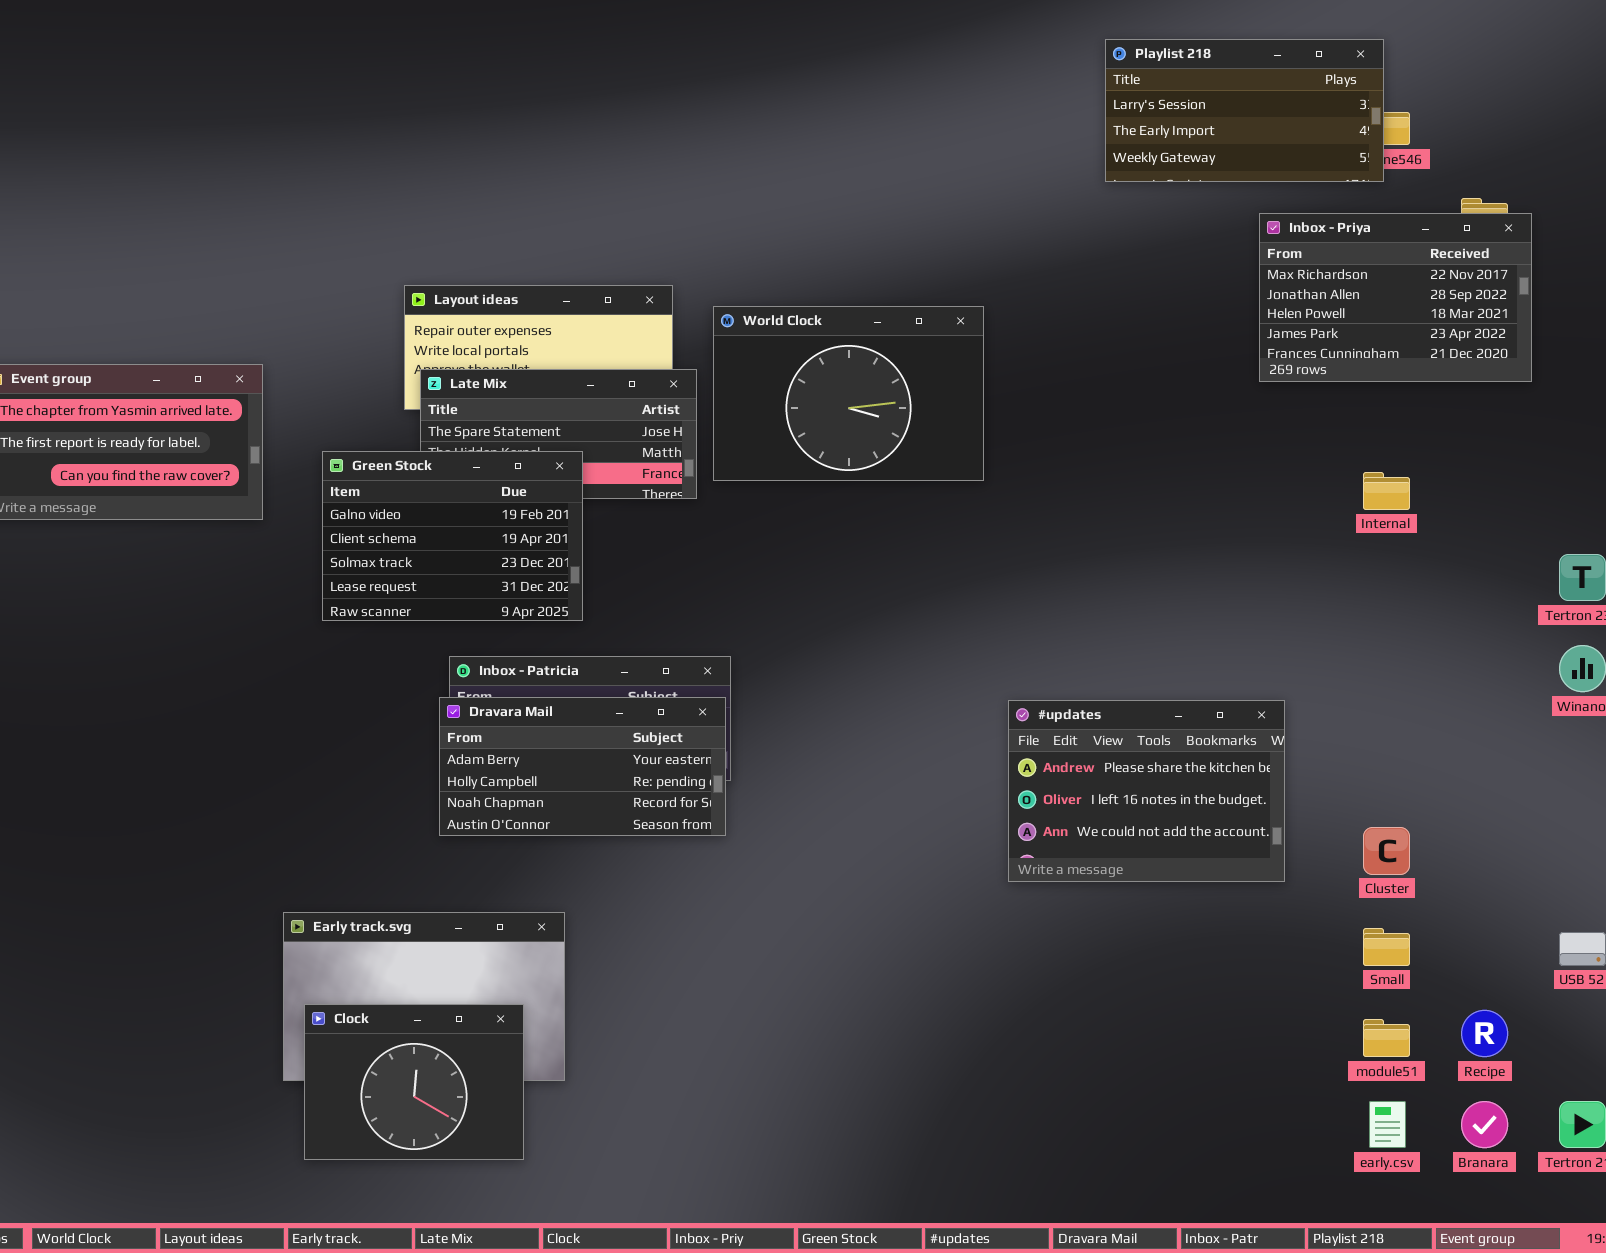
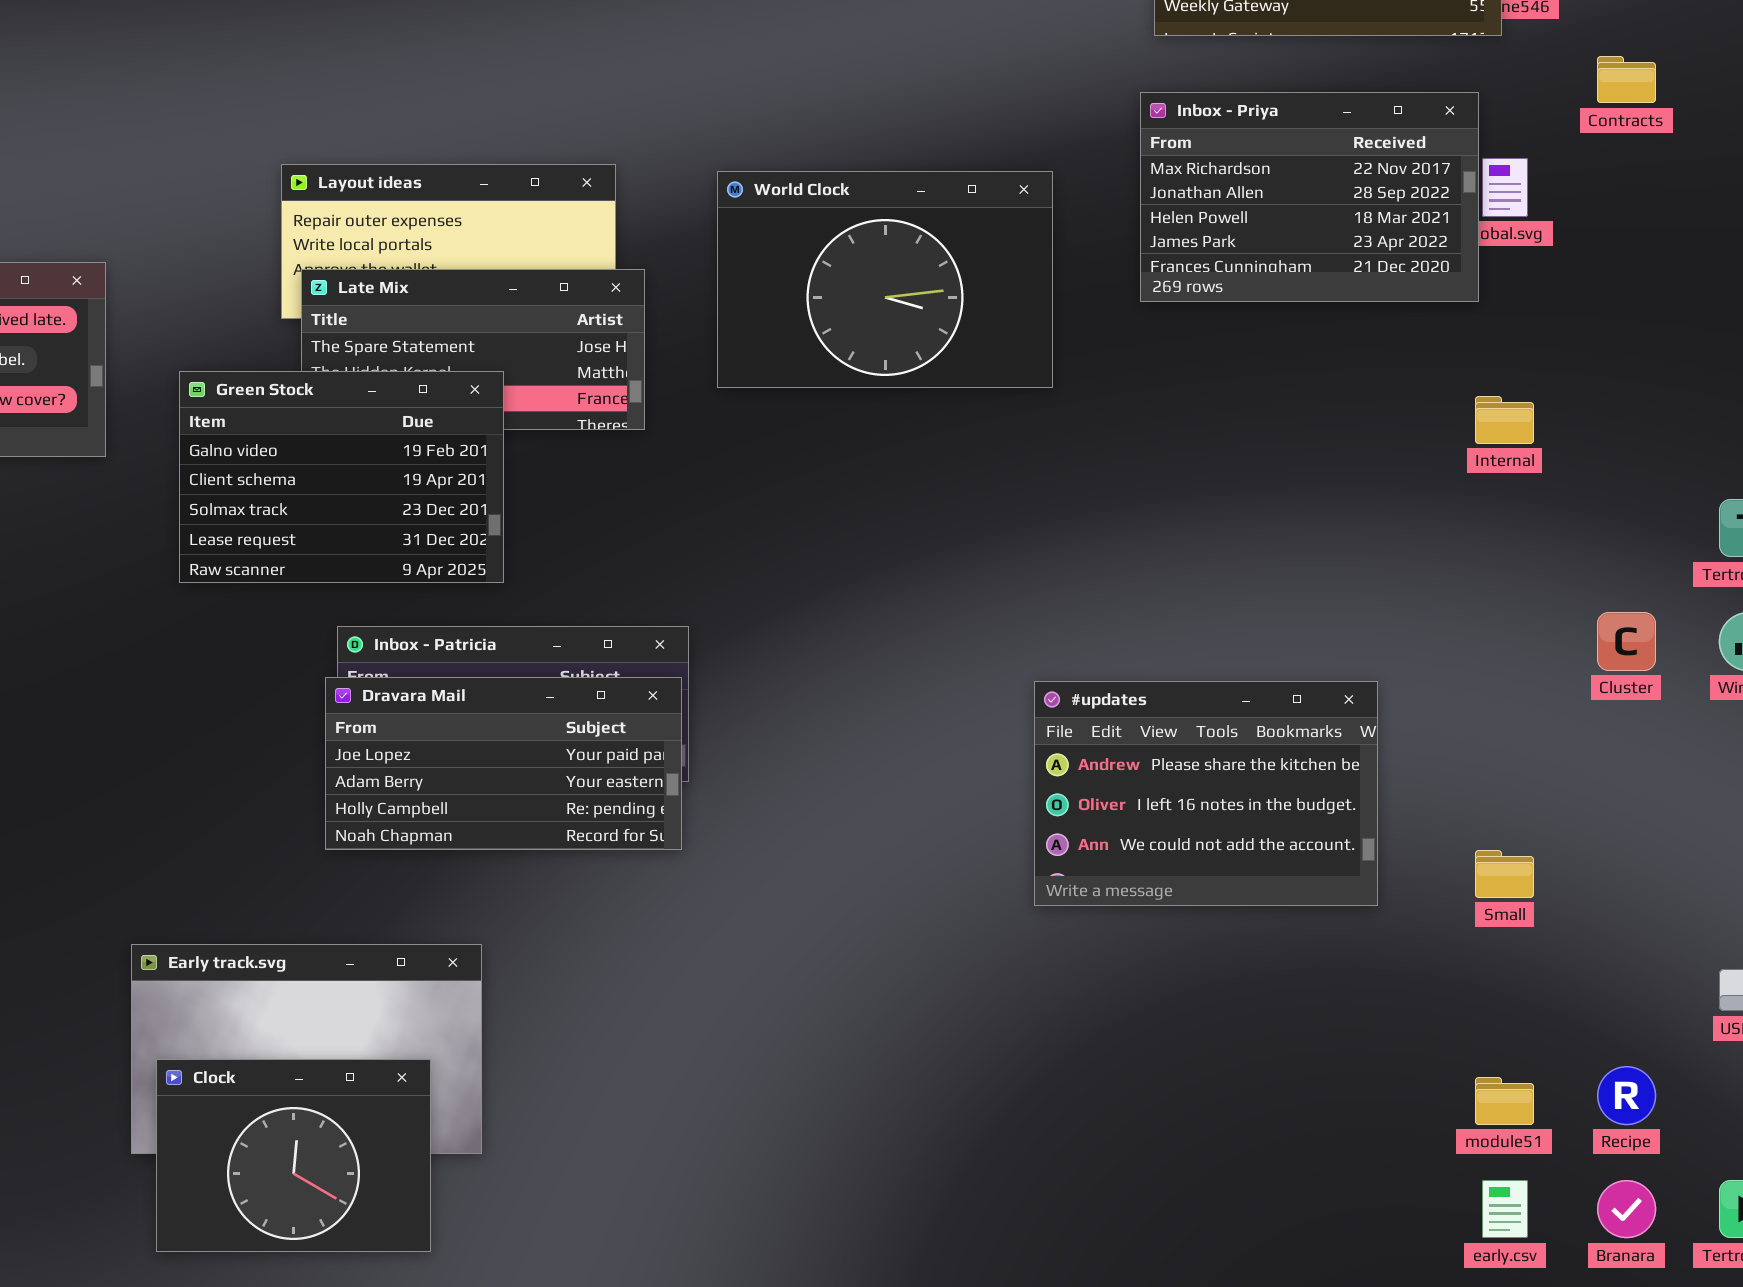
Inbox - Priya: [1259,213,1532,382] -> [1140,92,1479,302], moved
World Clock: [713,306,984,481] -> [717,171,1053,388], moved
Dravara Mail: [439,697,726,836] -> [325,677,682,850], scrolled up 1 row
Cluster: [1363,827,1410,875] -> [1597,612,1656,671], moved
Small: [1363,928,1410,966] -> [1475,850,1534,898], moved

